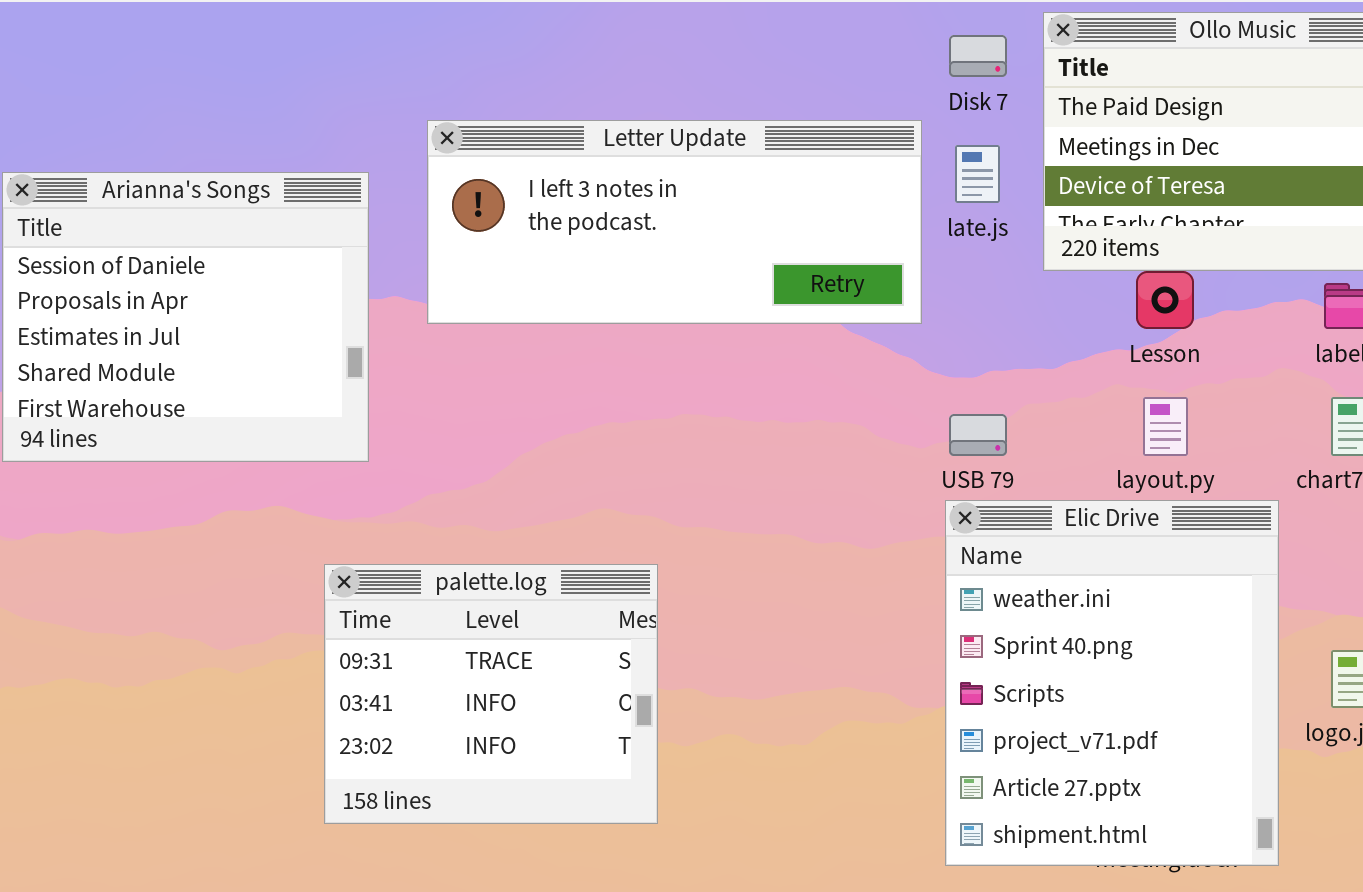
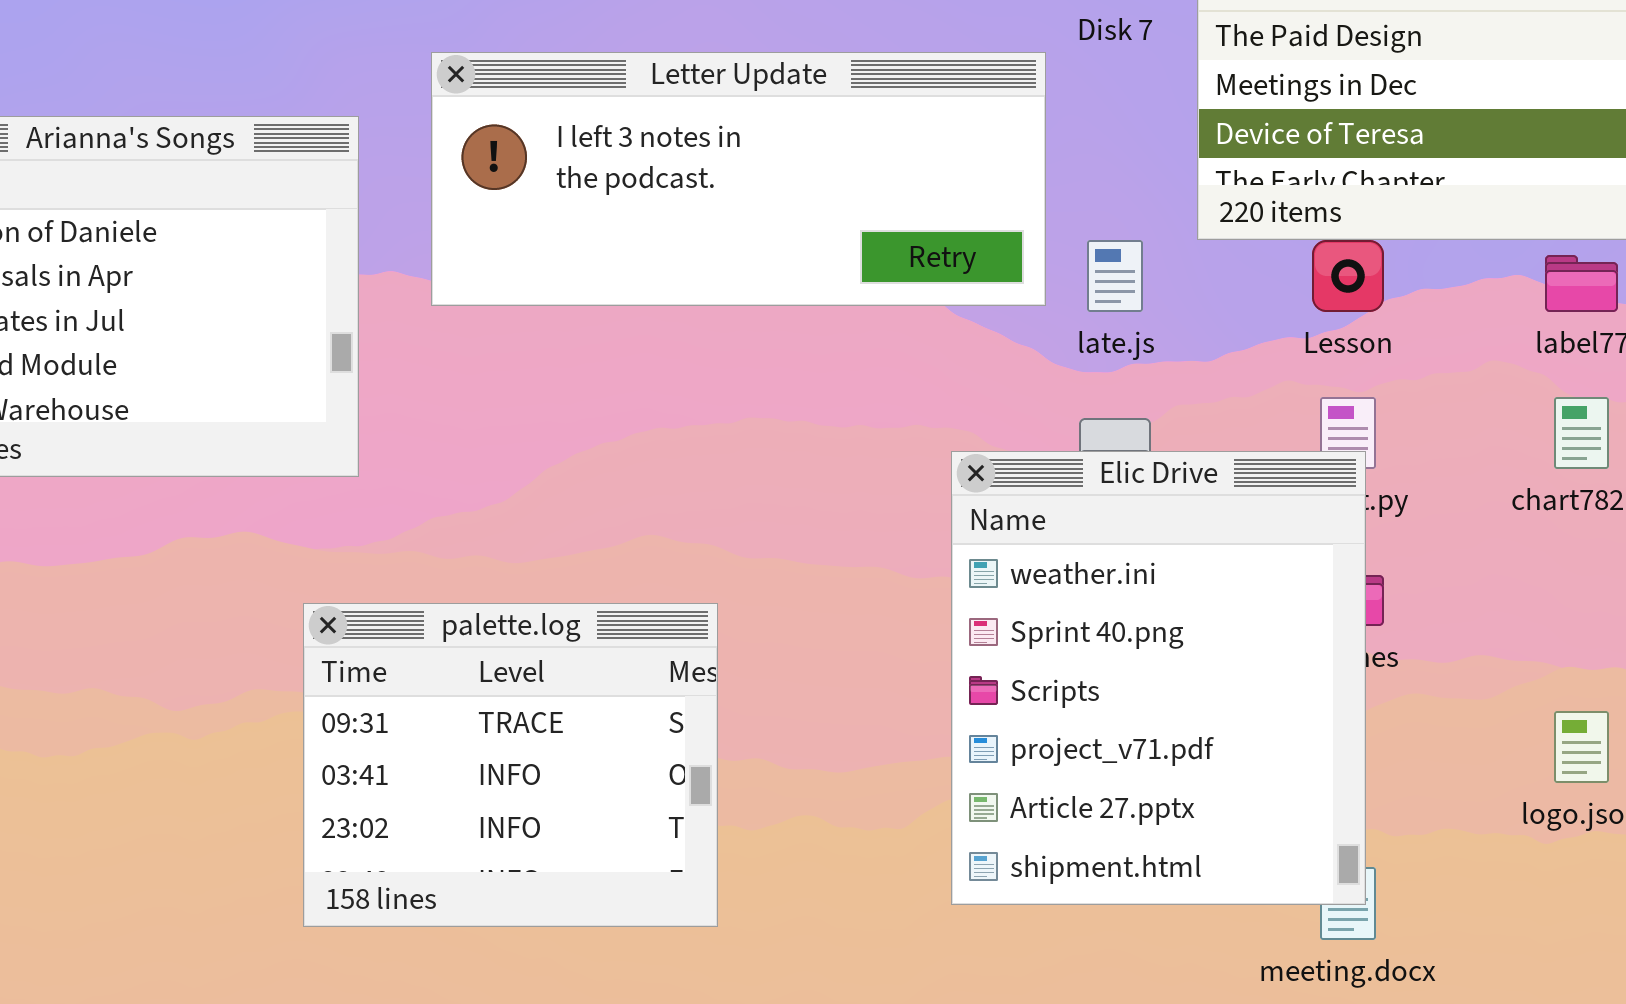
late.js: [955,145,1000,203] -> [1087,240,1143,312], moved
Elic Drive: [945,500,1279,866] -> [951,451,1366,905], moved

